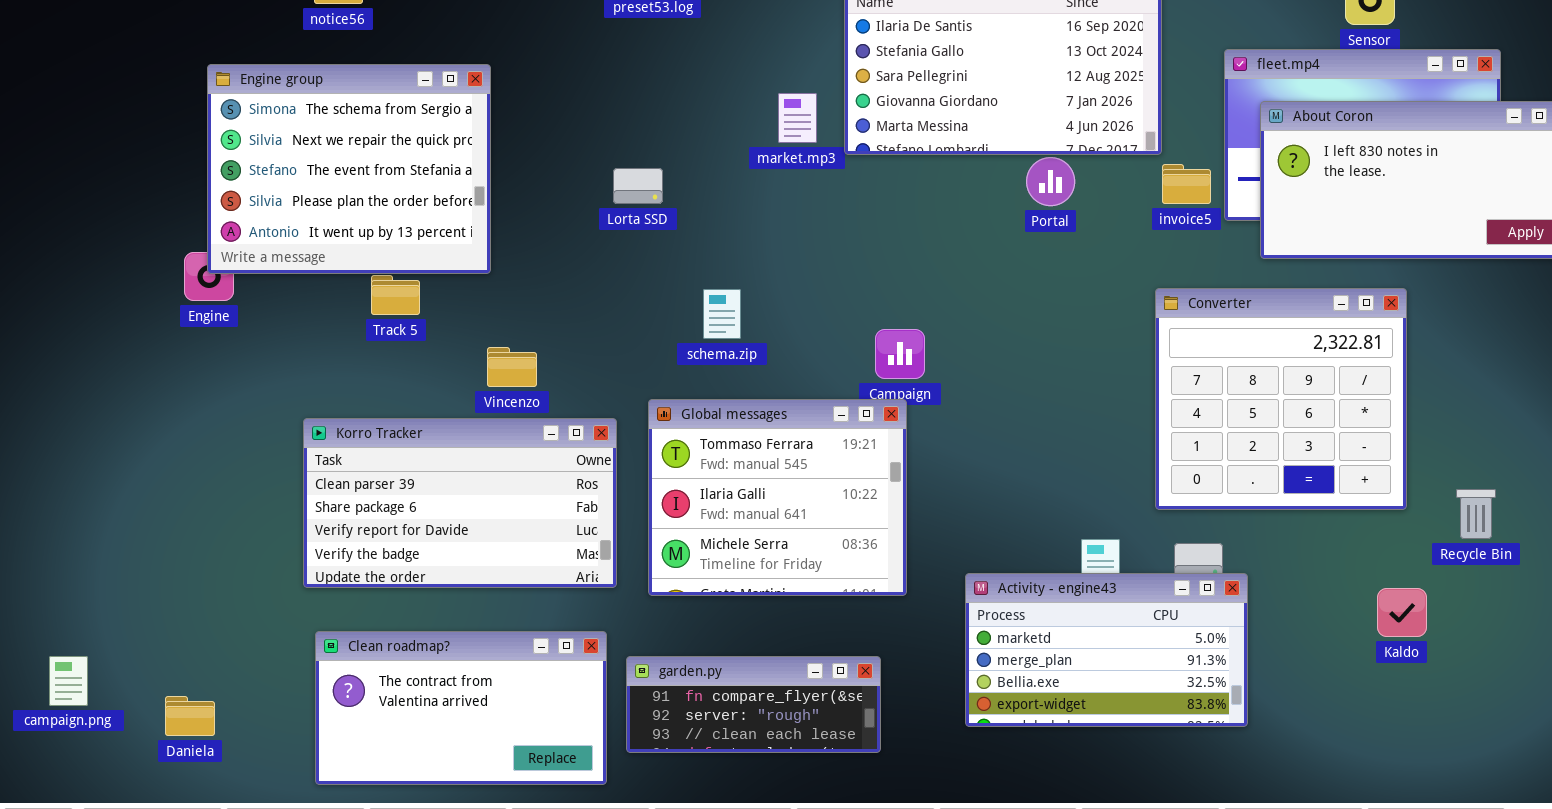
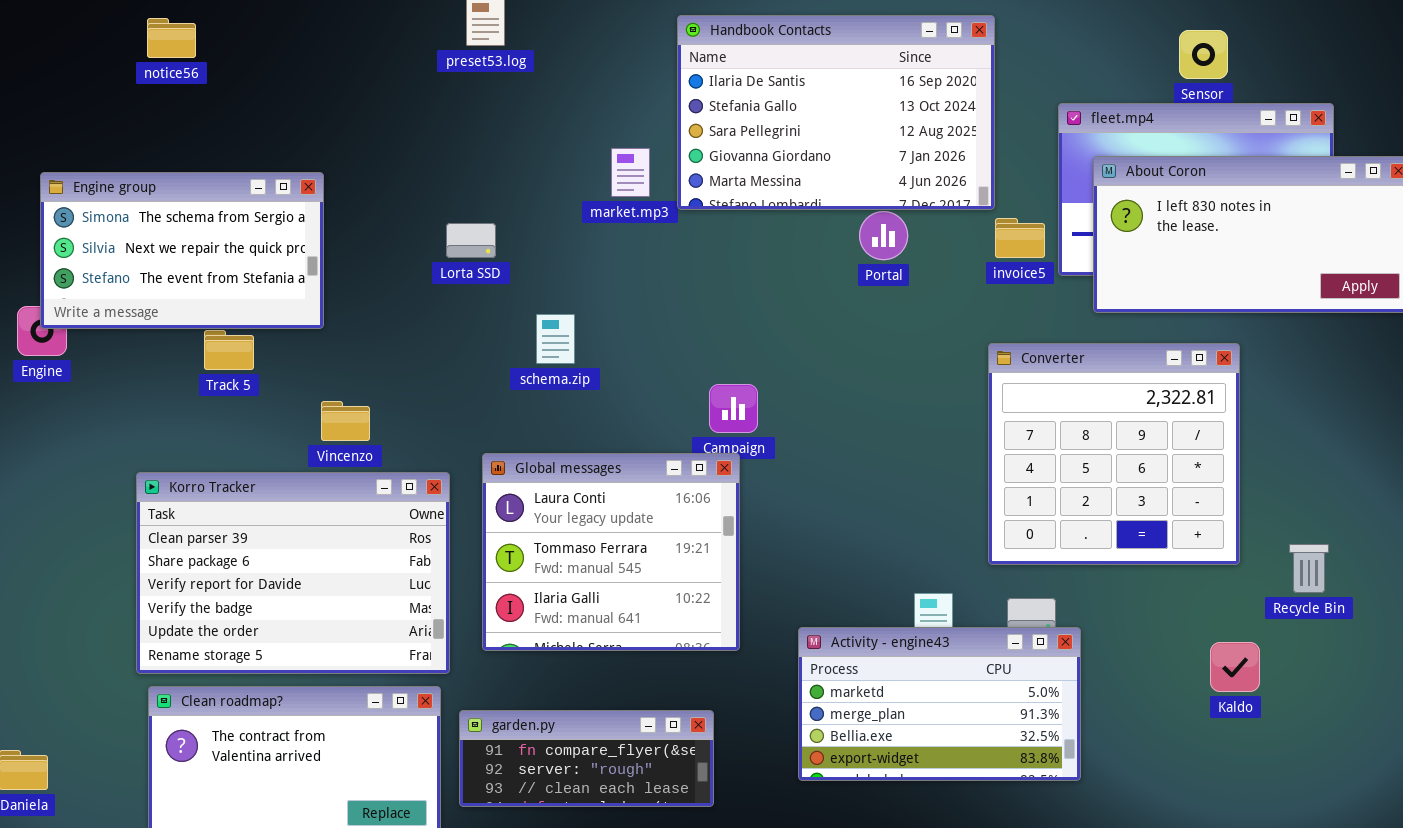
Engine group: [207,64,491,274] -> [40,172,324,329], resized
schema.zip: [703,289,741,339] -> [536,314,575,364], moved
Global messages: [648,399,907,596] -> [482,453,740,651], scrolled up 1 row
Korro Tracker: [303,418,617,588] -> [136,472,450,674], resized

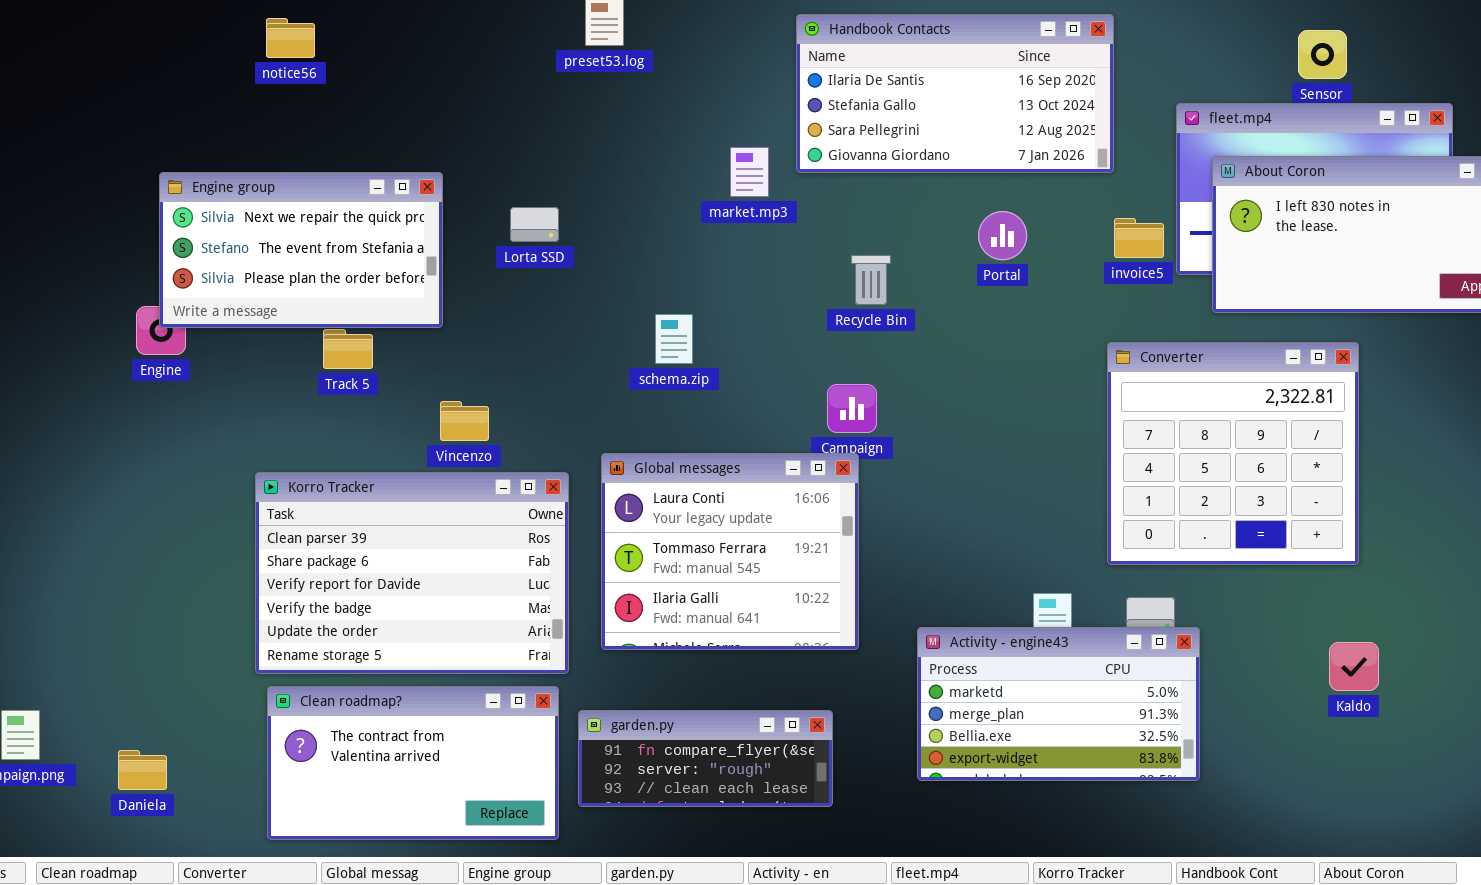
Handbook Contacts: [677,15,995,210] -> [796,14,1114,173], resized
Engine group: [40,172,324,329] -> [159,172,443,328], scrolled down 1 row
Lorta SSD: [446,223,496,258] -> [510,207,559,242], moved
Recycle Bin: [1289,544,1329,593] -> [851,255,891,305], moved

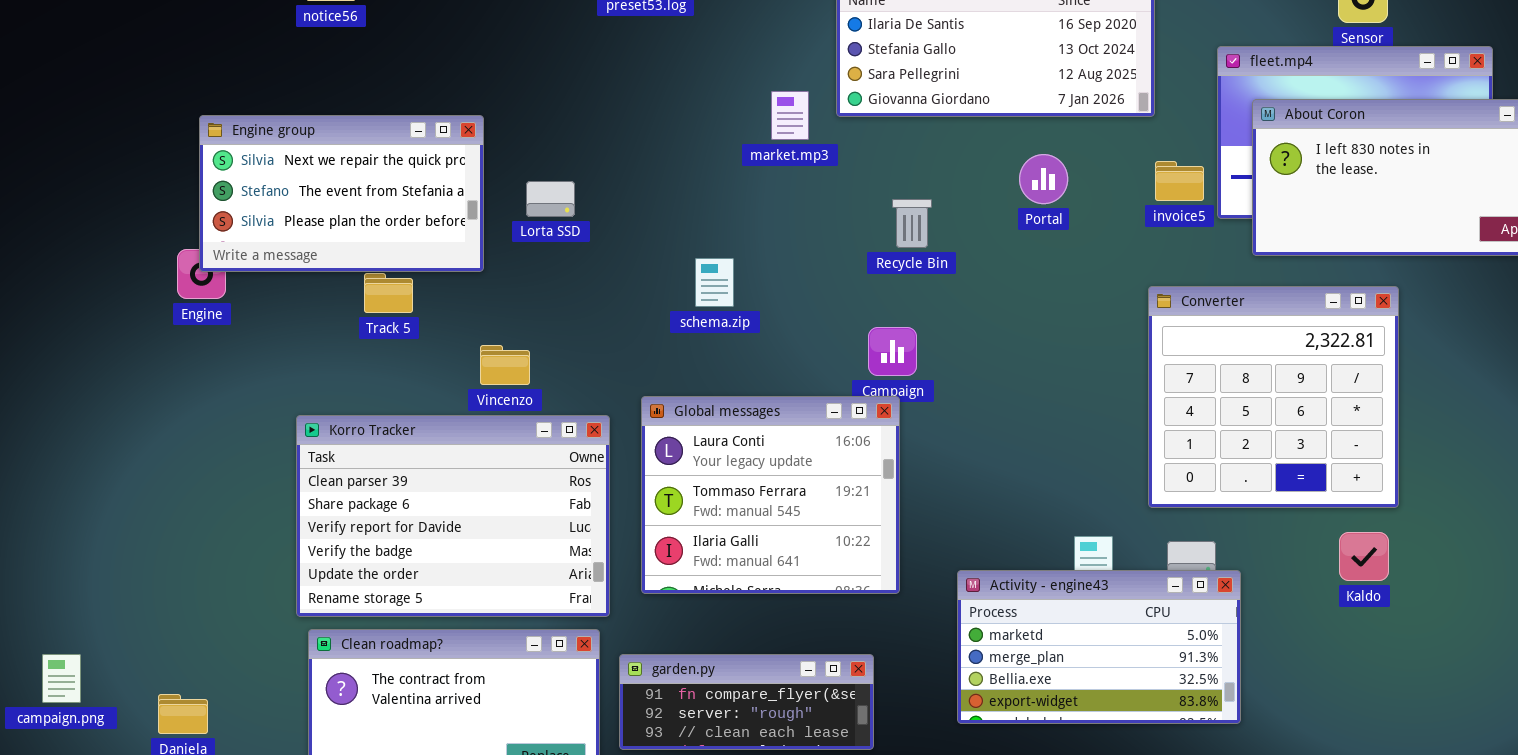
Lorta SSD: [510,207,559,242] -> [526,181,575,217], moved
Kaldo: [1329,642,1379,691] -> [1339,532,1389,581], moved

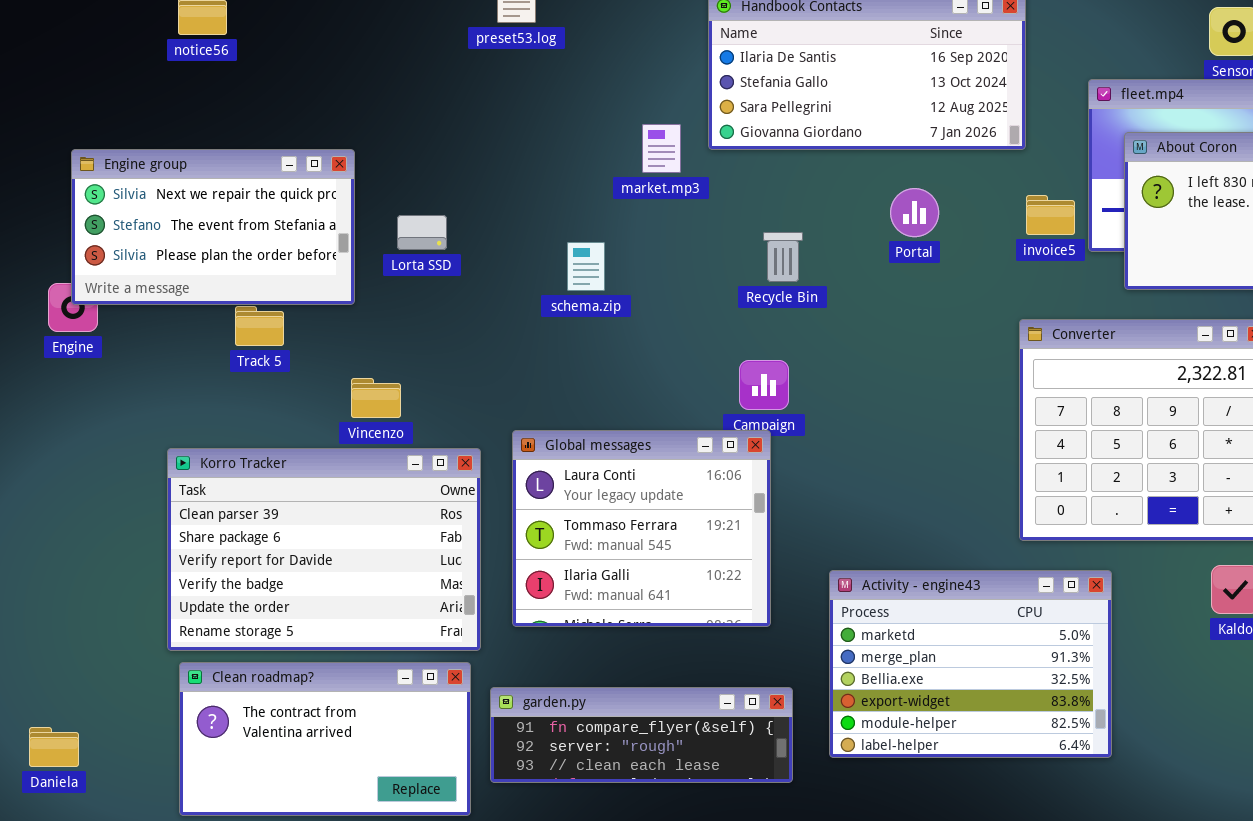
schema.zip: [695,258,734,307] -> [567,242,605,291], moved
Activity - engine43: [957,570,1241,724] -> [829,570,1112,758], resized
garden.py: [619,654,874,750] -> [490,687,793,783], resized

